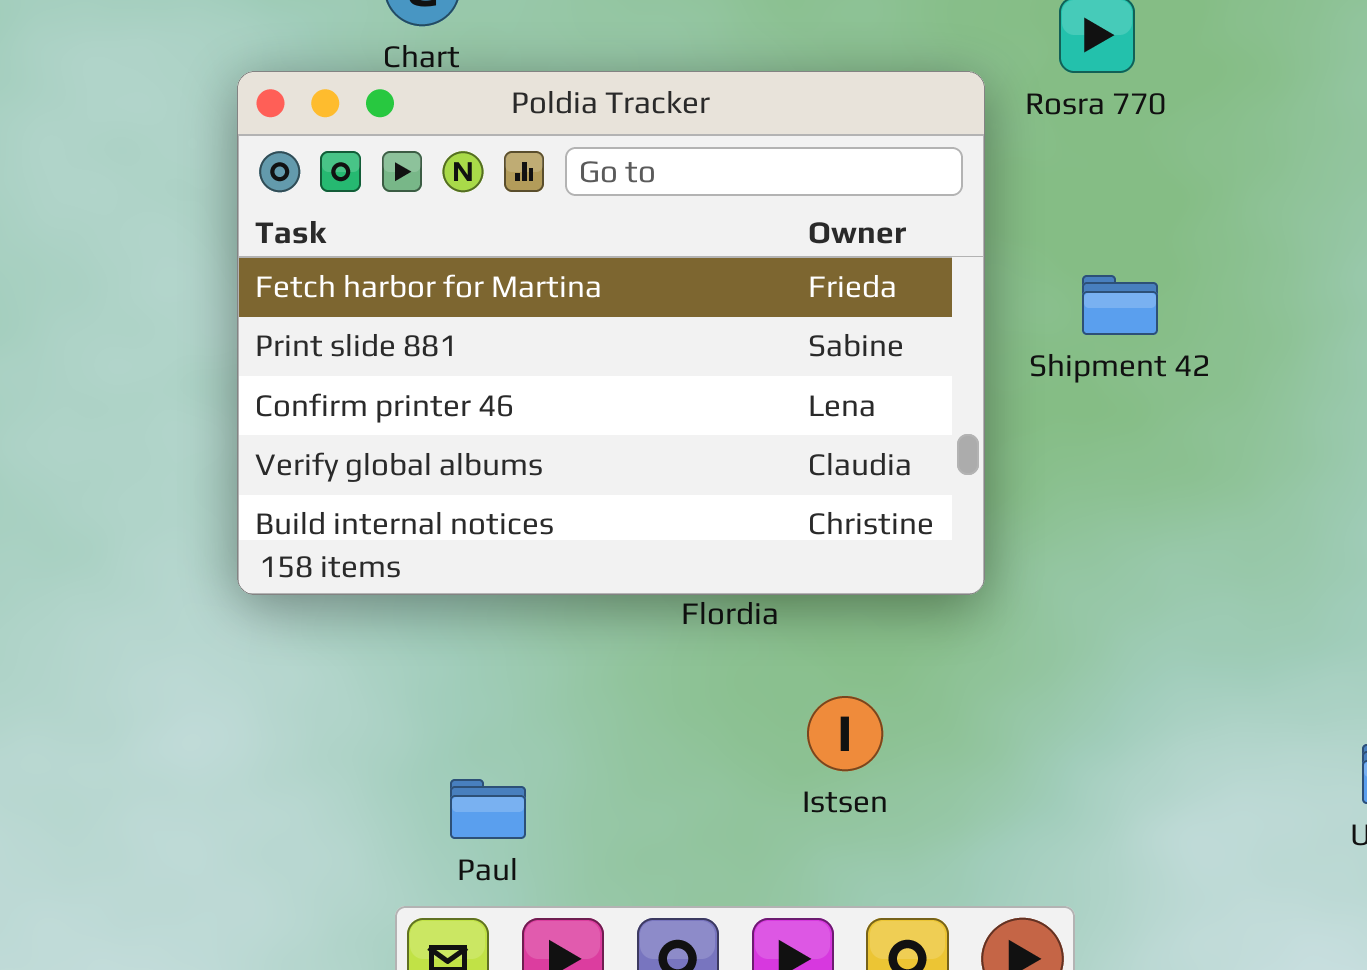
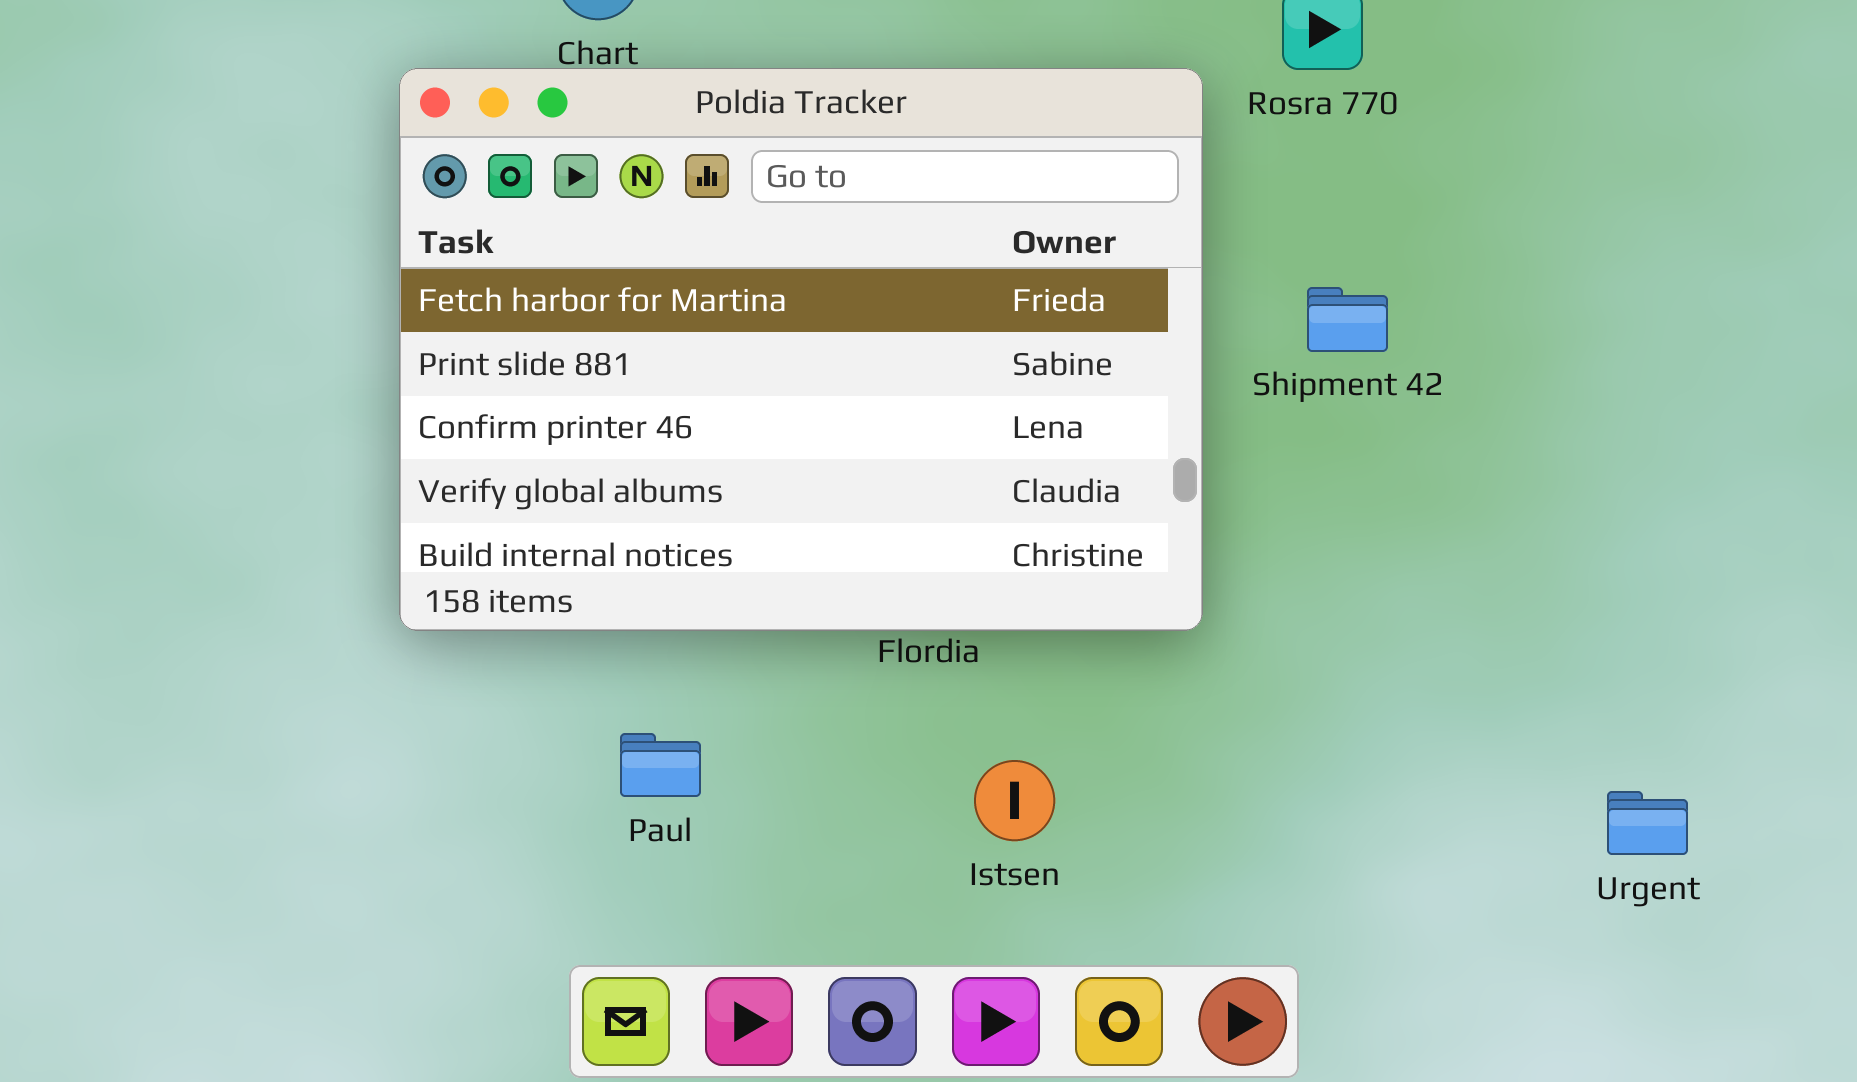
Istsen: [807,696,883,771] -> [974,760,1055,841], moved
Paul: [450,779,526,839] -> [620,733,701,797], moved

